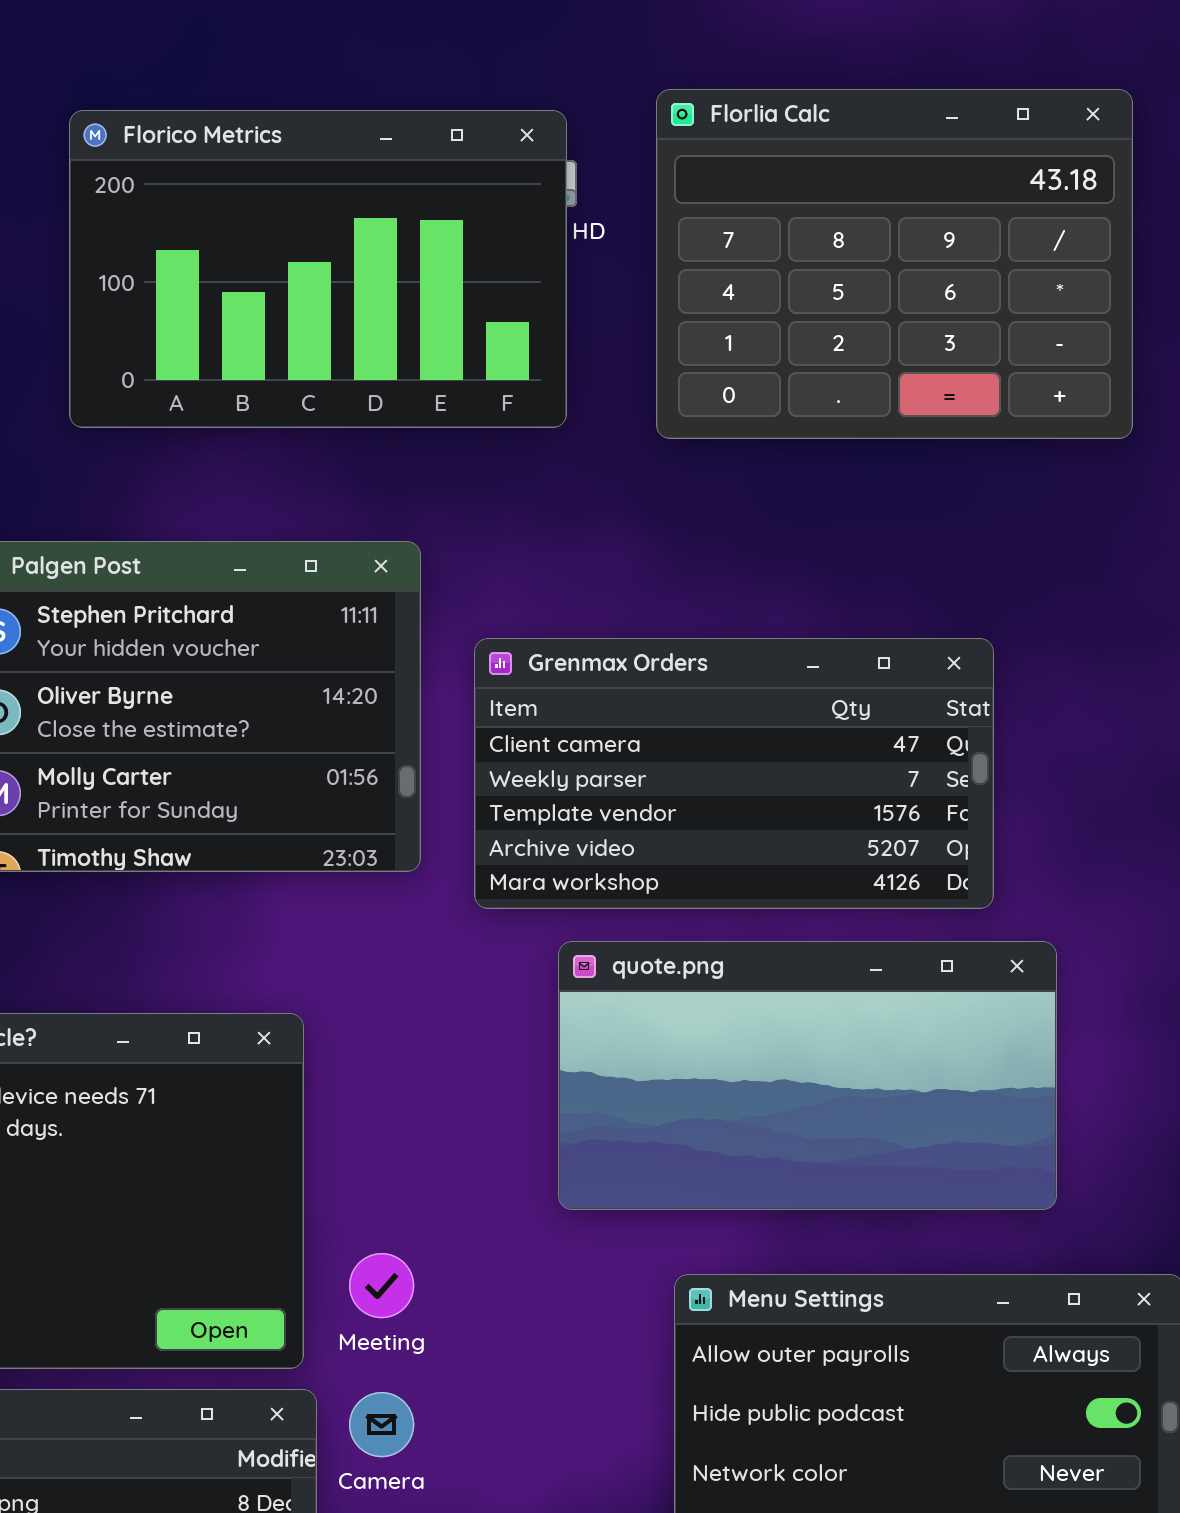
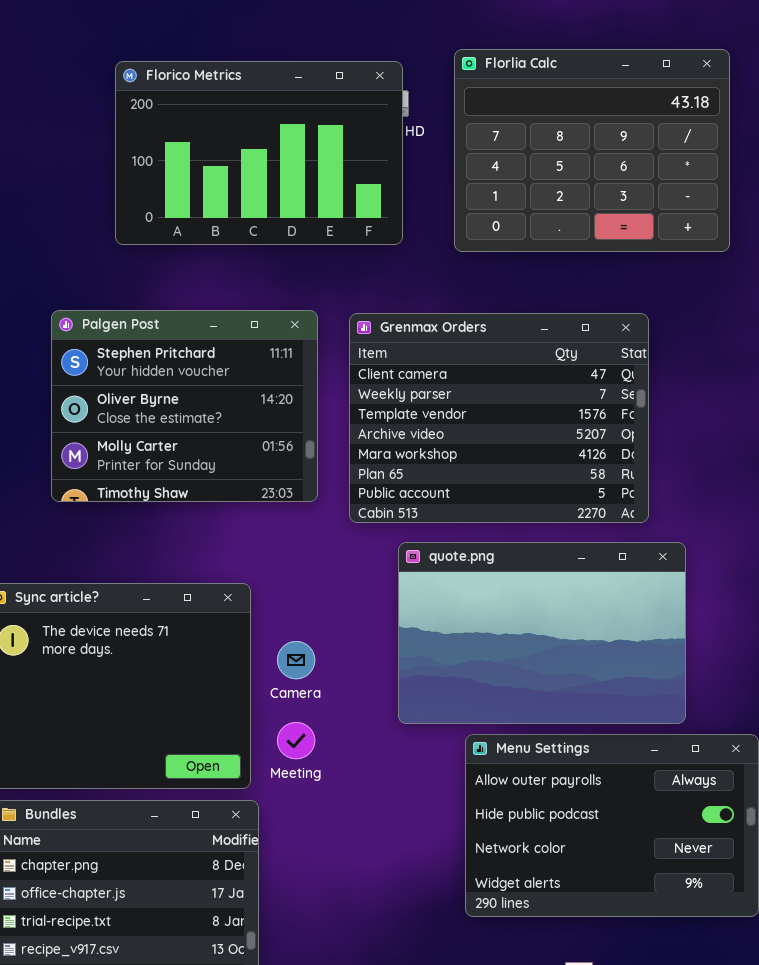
Grenmax Orders: [474,638,994,909] -> [349,313,649,523], resized
quote.png: [558,941,1057,1210] -> [398,542,686,724], resized
Camera: [349,1392,414,1457] -> [277,641,315,679], moved

